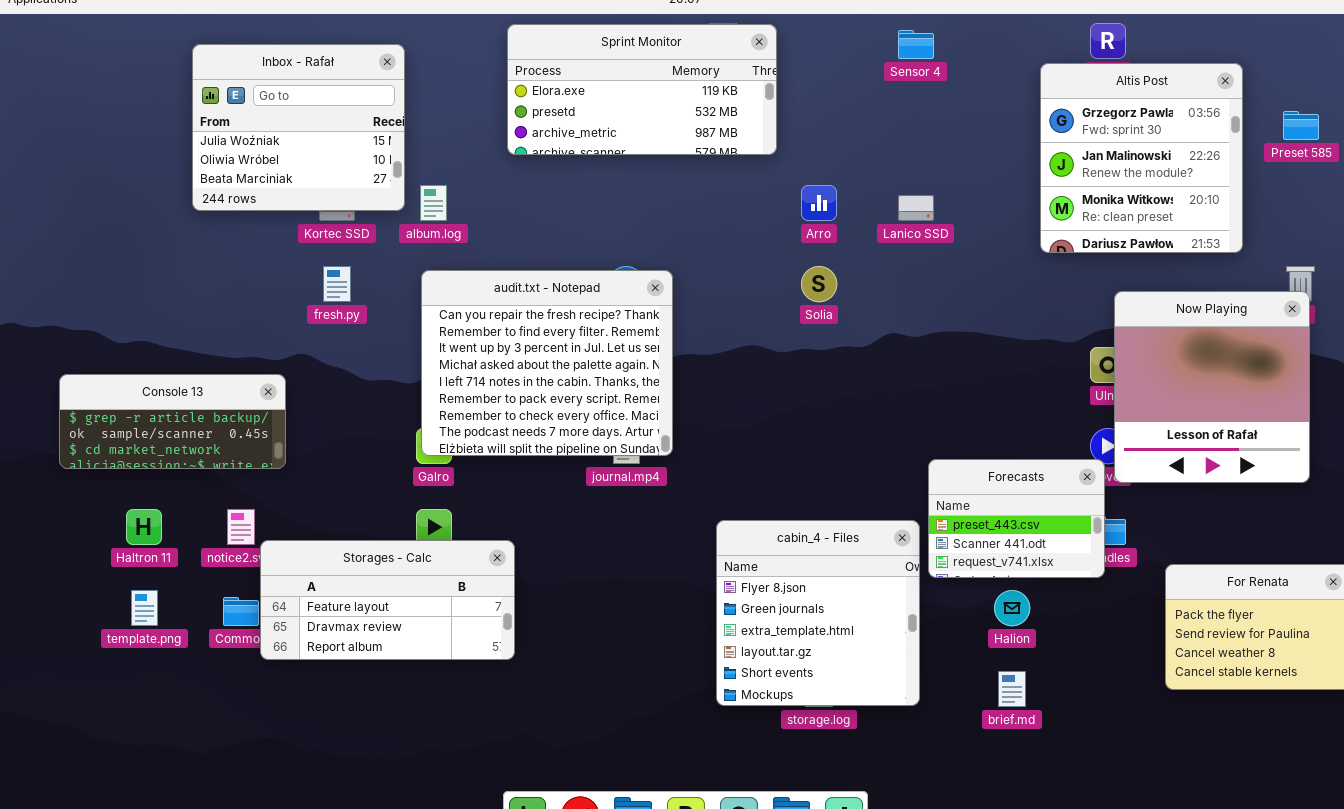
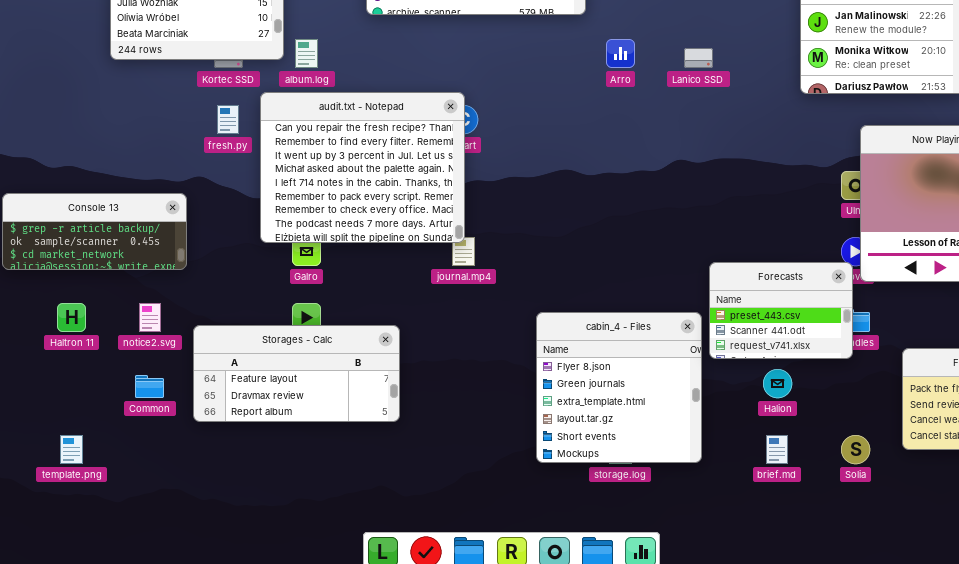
Solia: [801,266,837,302] -> [841,435,870,464], moved
audit.txt - Notepad: [421,270,673,456] -> [260,92,465,243], moved
Storages - Calc: [260,540,515,660] -> [193,325,400,422], moved
template.png: [131,590,158,626] -> [60,435,83,464], moved

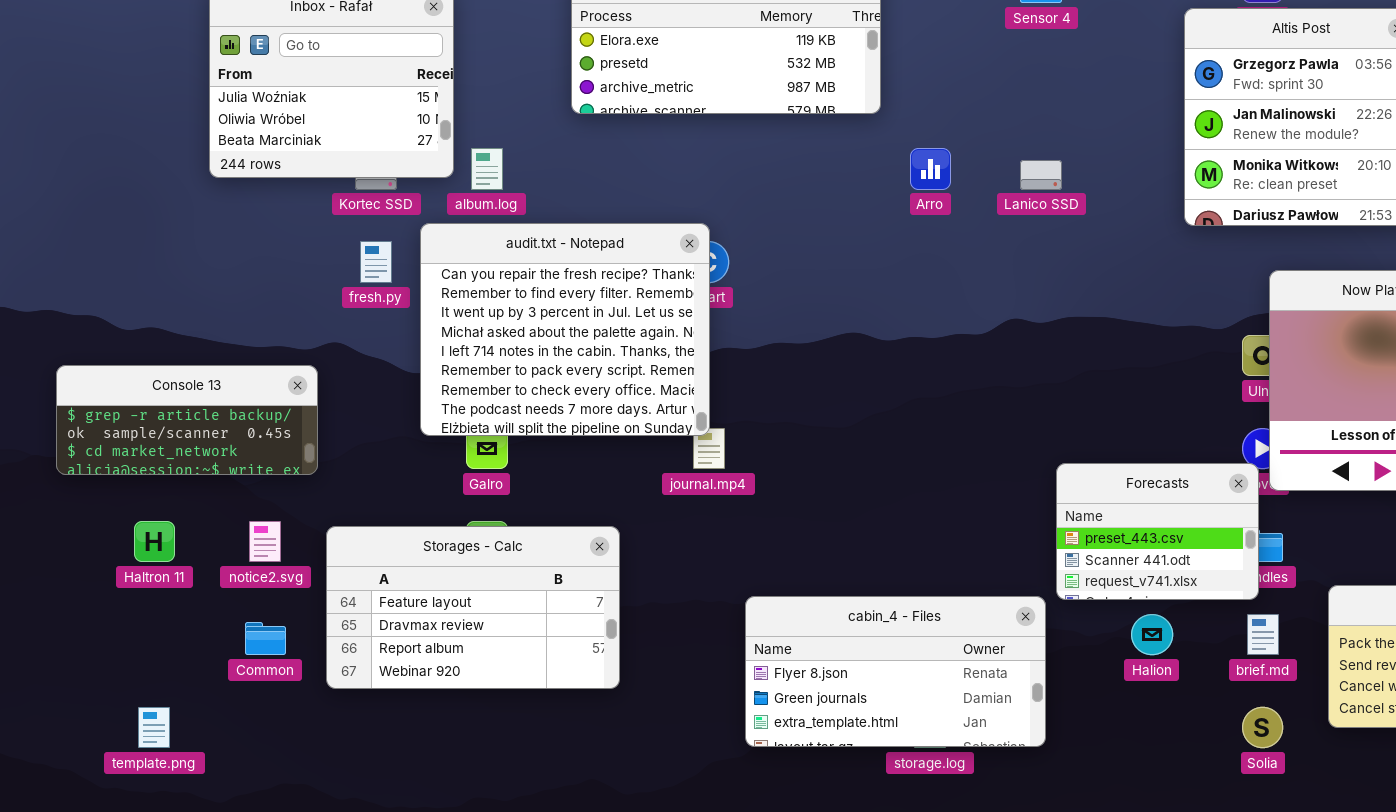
cabin_4 - Files: [536,312,702,463] -> [745,596,1046,747], resized
Storages - Calc: [193,325,400,422] -> [326,526,620,689], resized
brief.md: [766,435,788,464] -> [1247,614,1279,655], moved

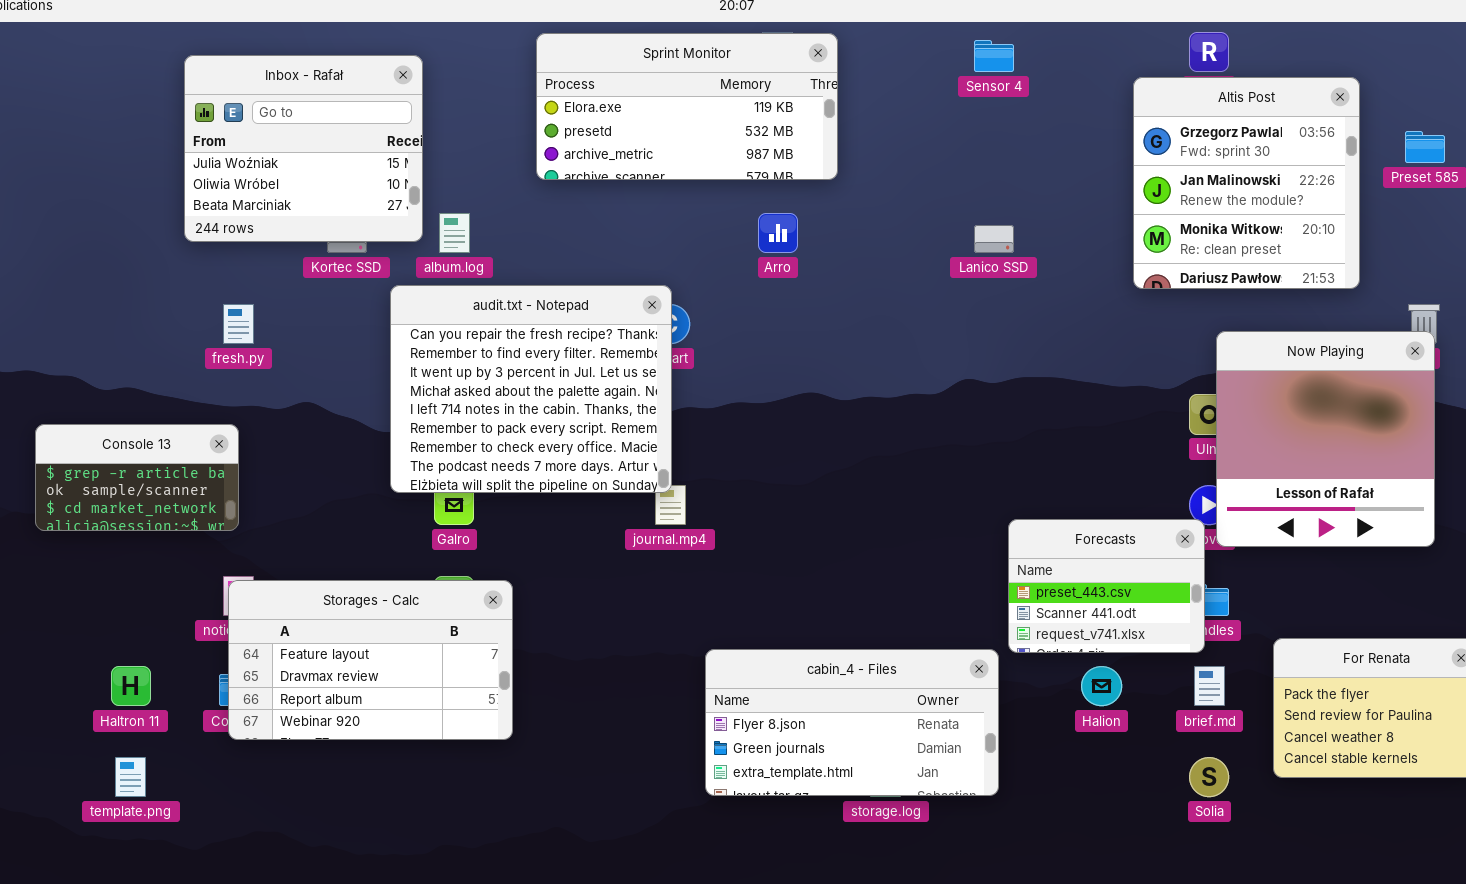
Arro: [910,148,951,190] -> [758,213,798,253], moved
fresh.py: [360,241,392,283] -> [223,304,254,344], moved
Console 13: [56,365,318,475] -> [35,424,239,531], resized
Haltron 11: [134,521,175,562] -> [111,666,151,706], moved
Storages - Calc: [326,526,620,689] -> [228,580,513,740], moved

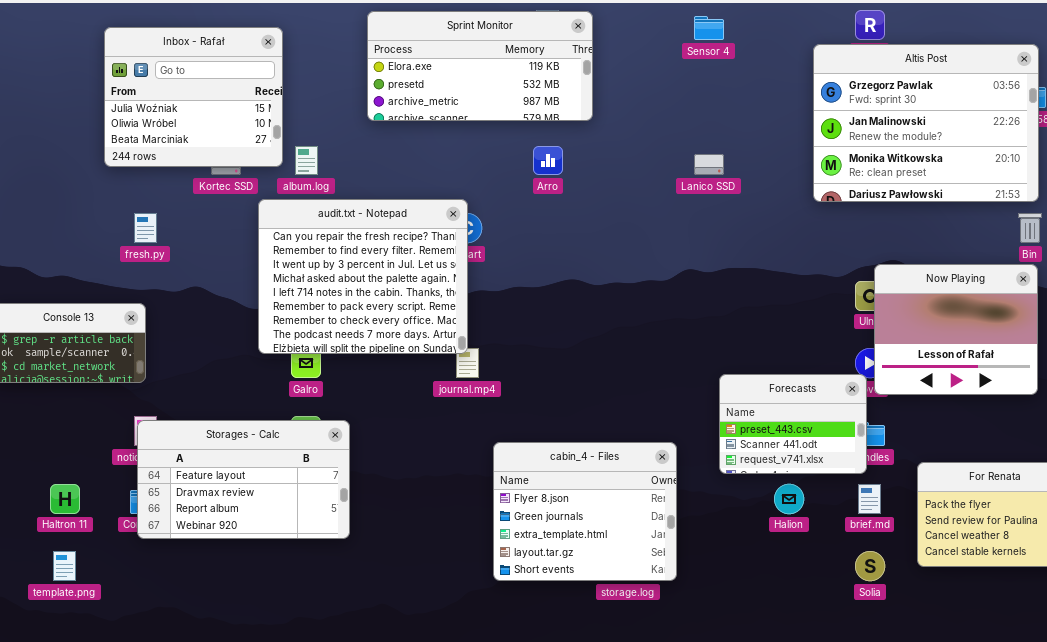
Altis Post: [1133,77,1360,289] -> [813,44,1039,202], resized
Now Playing: [1216,331,1435,547] -> [874,264,1038,395], resized
cabin_4 - Files: [705,649,999,796] -> [493,442,677,581], resized

